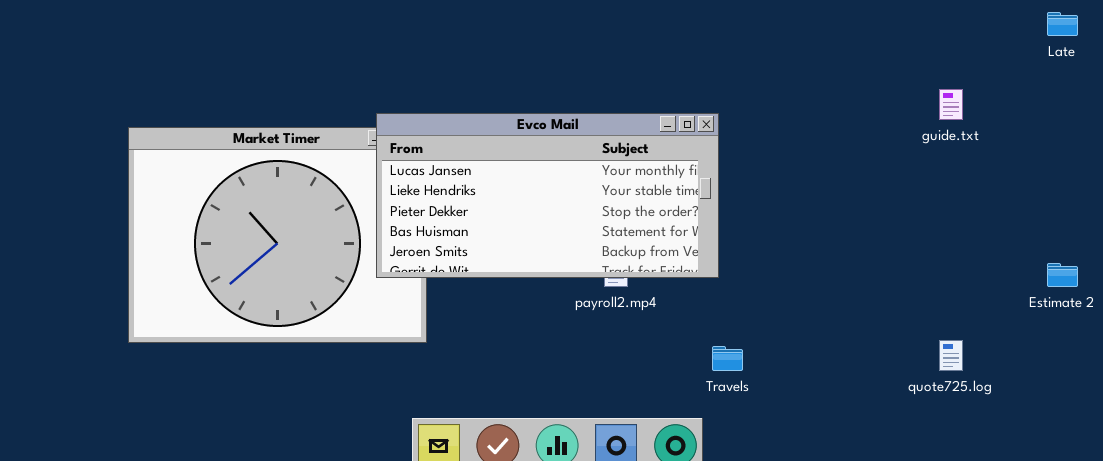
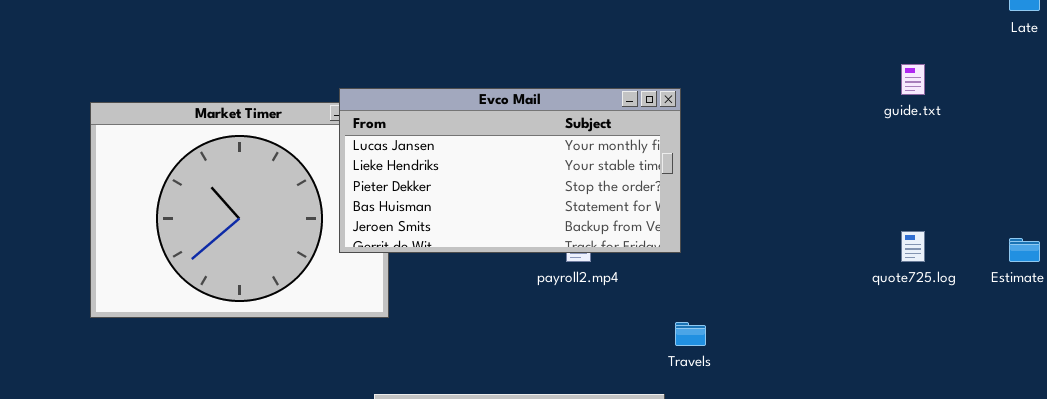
quote725.log: [939,340,963,371] -> [901,231,925,262], moved

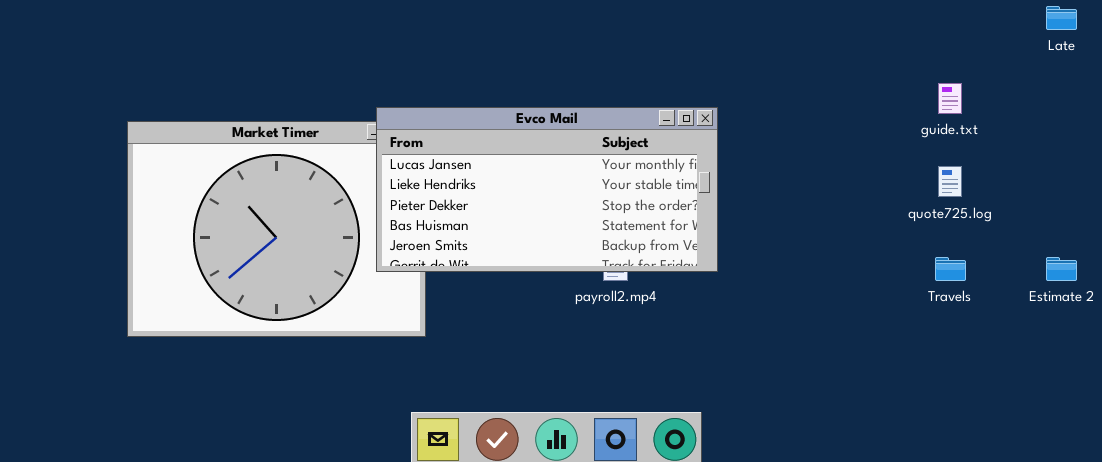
quote725.log: [901,231,925,262] -> [938,166,962,197], moved
Travels: [675,322,706,346] -> [935,257,966,281], moved

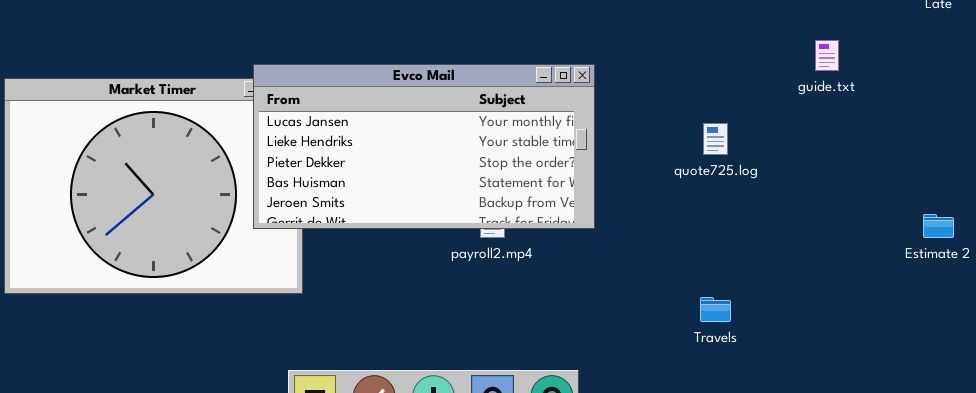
quote725.log: [938,166,962,197] -> [703,123,728,155], moved
Travels: [935,257,966,281] -> [700,297,731,322], moved

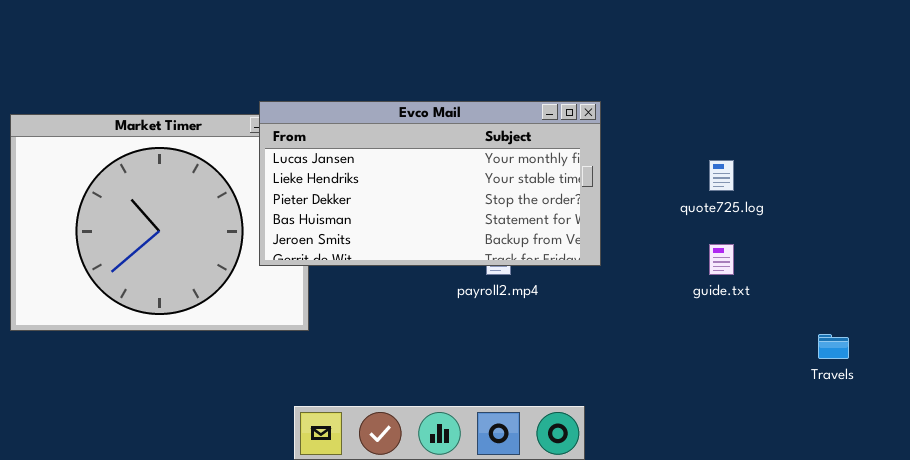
guide.txt: [815,40,839,71] -> [709,244,734,275], moved
Travels: [700,297,731,322] -> [818,334,849,359], moved

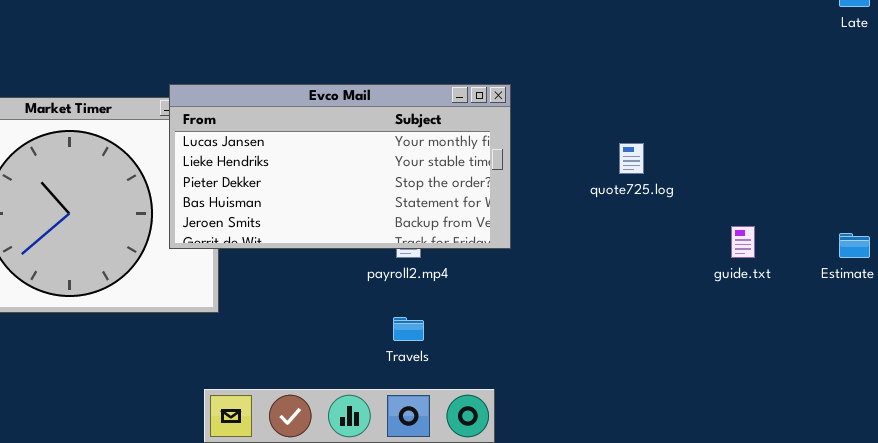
guide.txt: [709,244,734,275] -> [731,226,755,258], moved
Travels: [818,334,849,359] -> [393,317,424,341], moved

